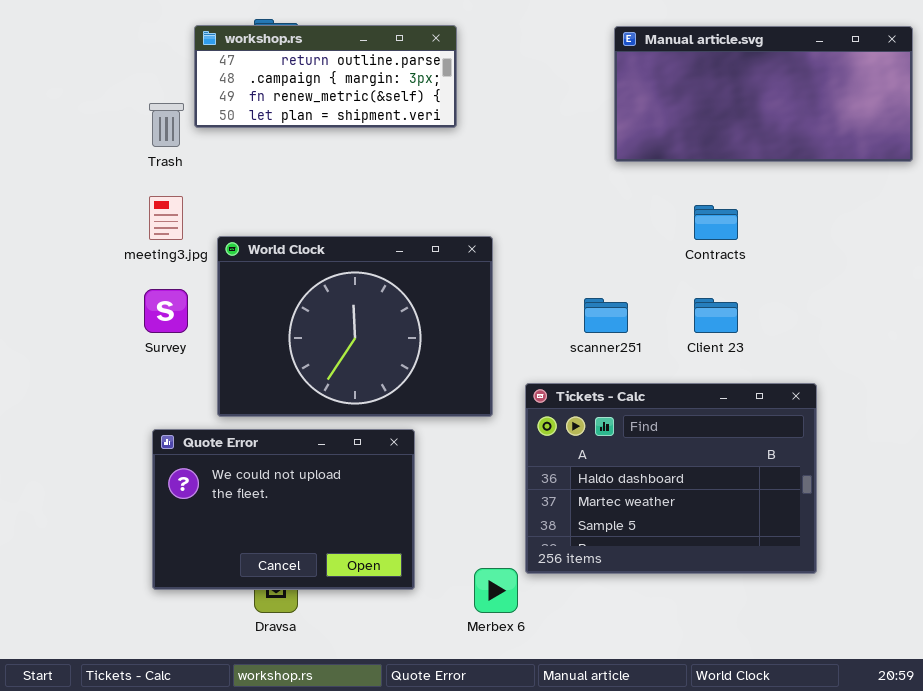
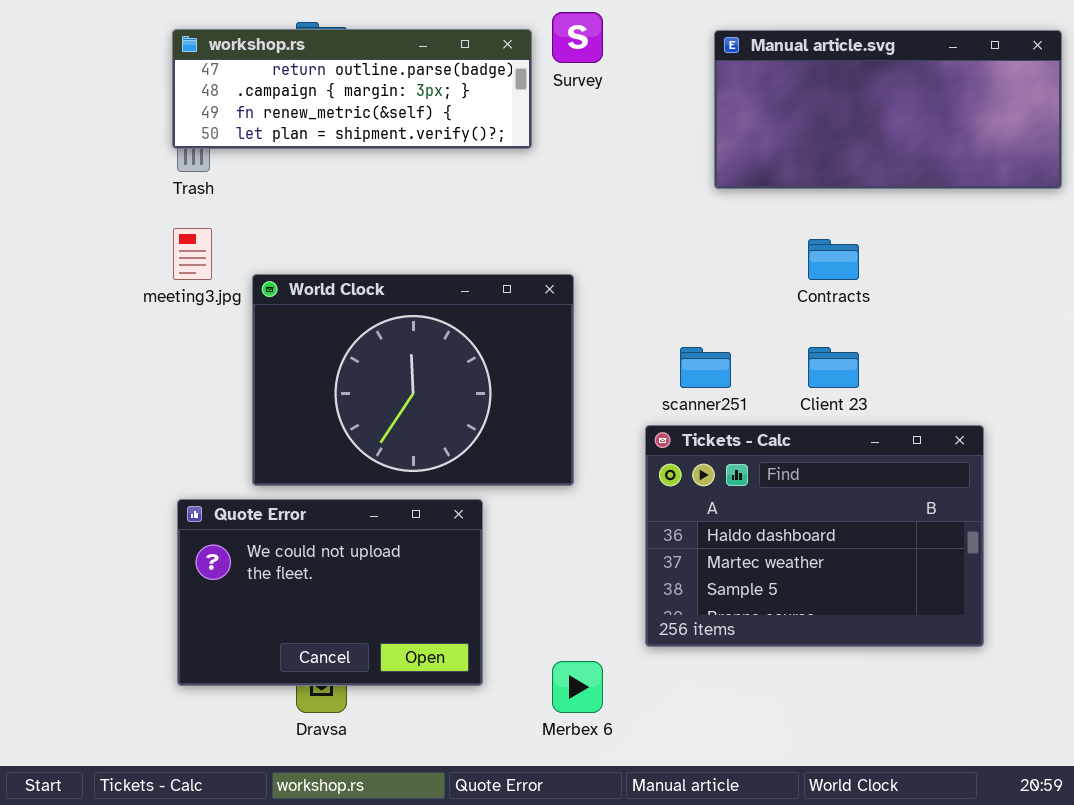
workshop.rs: [194,25,457,128] -> [172,29,532,149], resized
Survey: [144,289,188,333] -> [552,12,603,63], moved
Tickets - Calc: [525,383,817,574] -> [645,425,984,647], moved

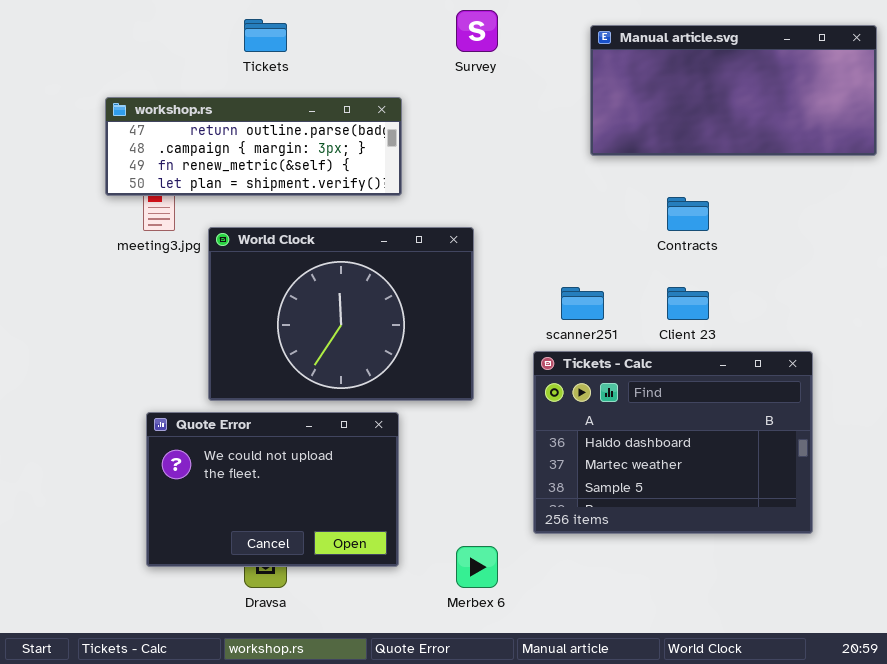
workshop.rs: [172,29,532,149] -> [105,97,402,196], moved

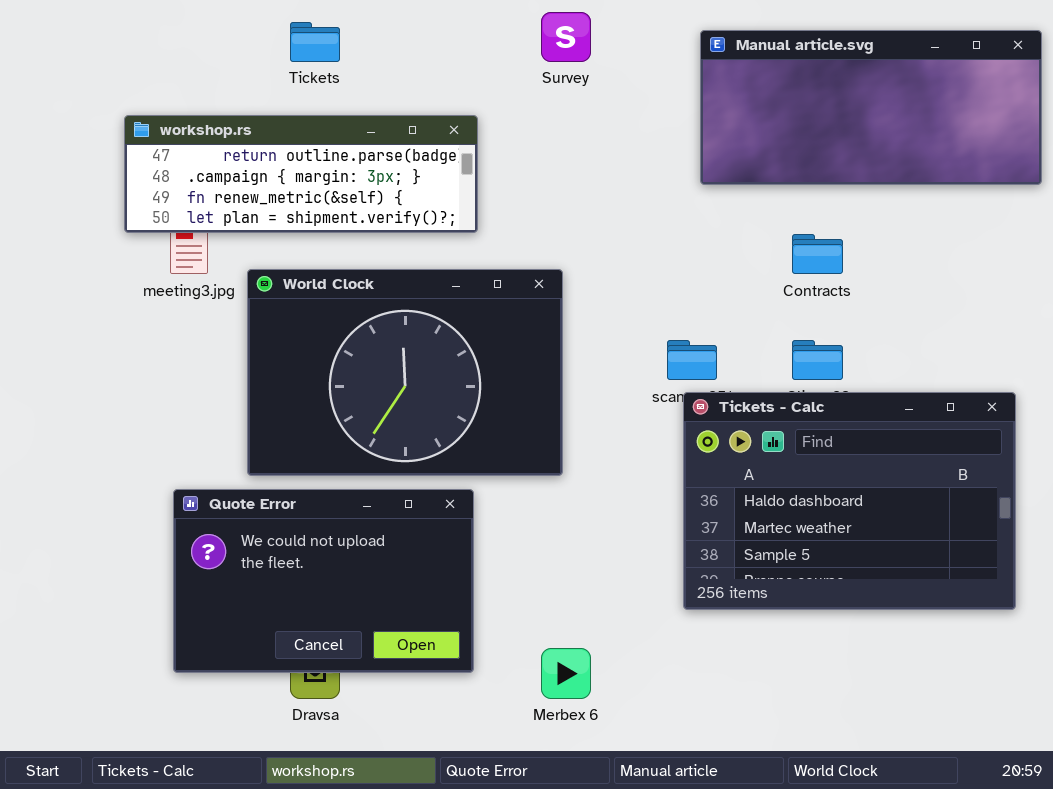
Tickets - Calc: [533,351,813,534] -> [683,392,1016,610], moved

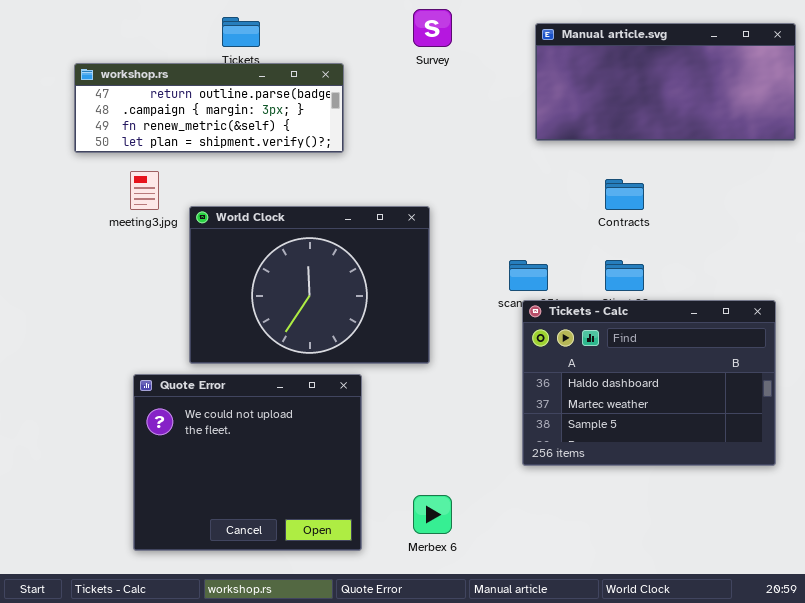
workshop.rs: [124,115,478,233] -> [74,63,344,153], moved
Quote Error: [173,489,474,673] -> [133,374,362,551], resized

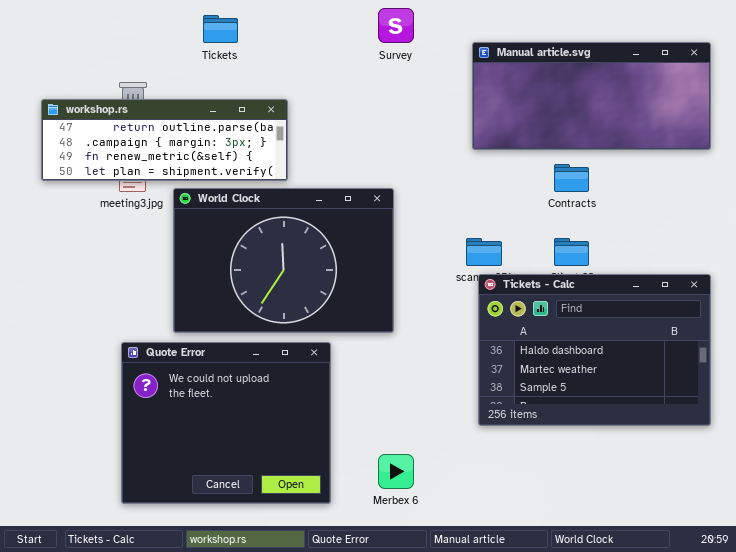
Manual article.svg: [535,23,796,141] -> [472,42,711,150], moved
workshop.rs: [74,63,344,153] -> [41,99,288,181], moved

